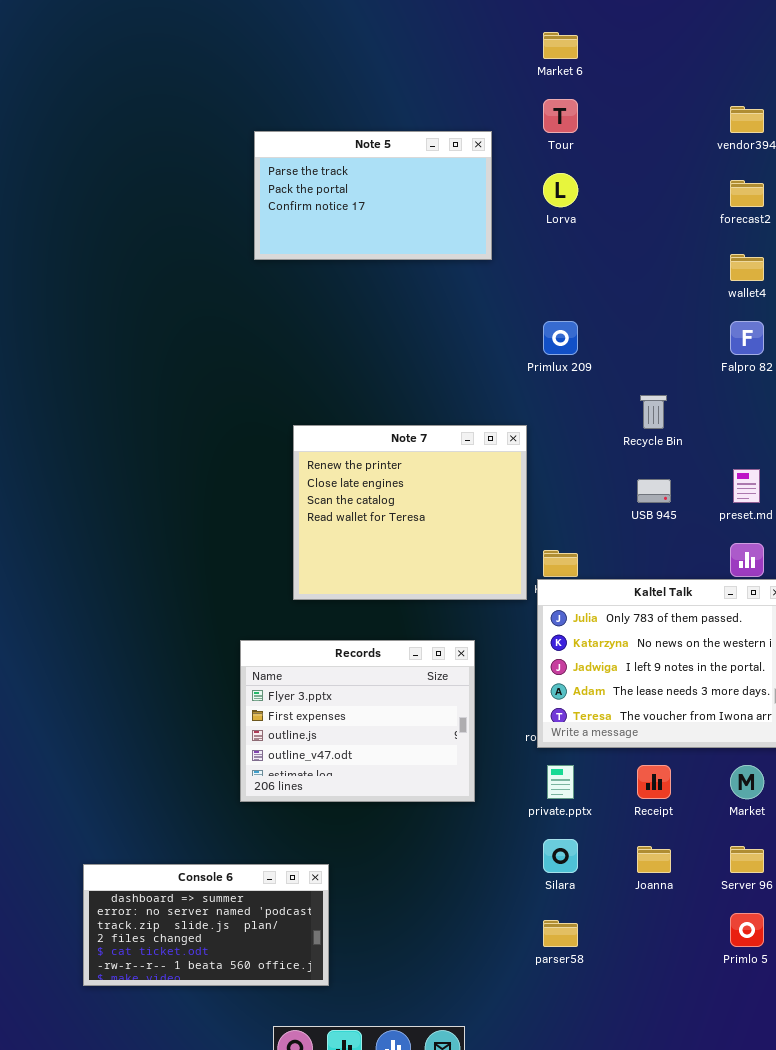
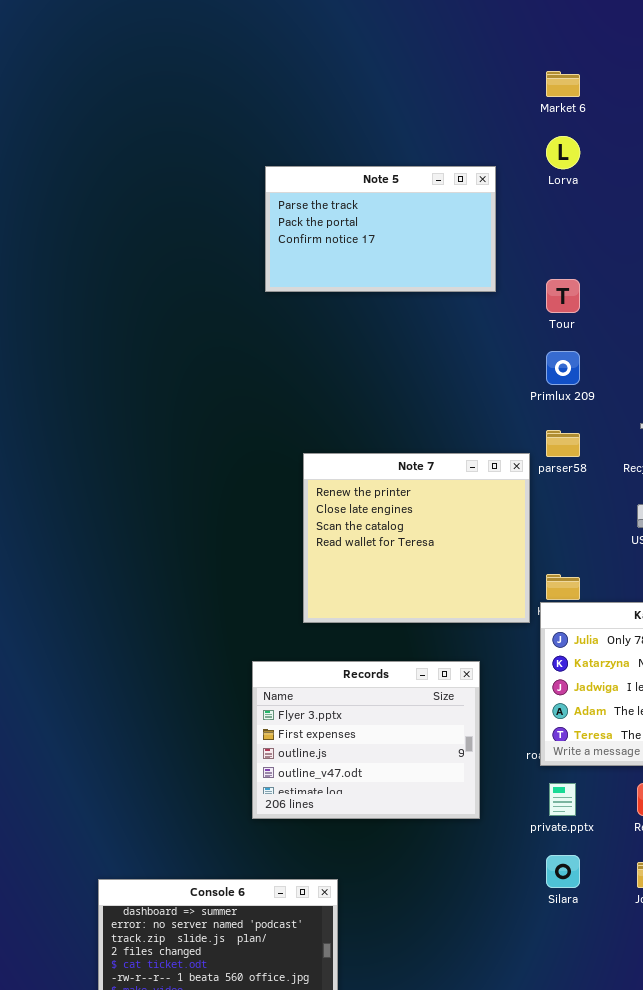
Tour: [543,99,578,133] -> [546,279,580,313], moved
Lorva: [543,173,578,207] -> [546,136,580,169], moved
parser58: [543,920,578,947] -> [546,430,580,457], moved

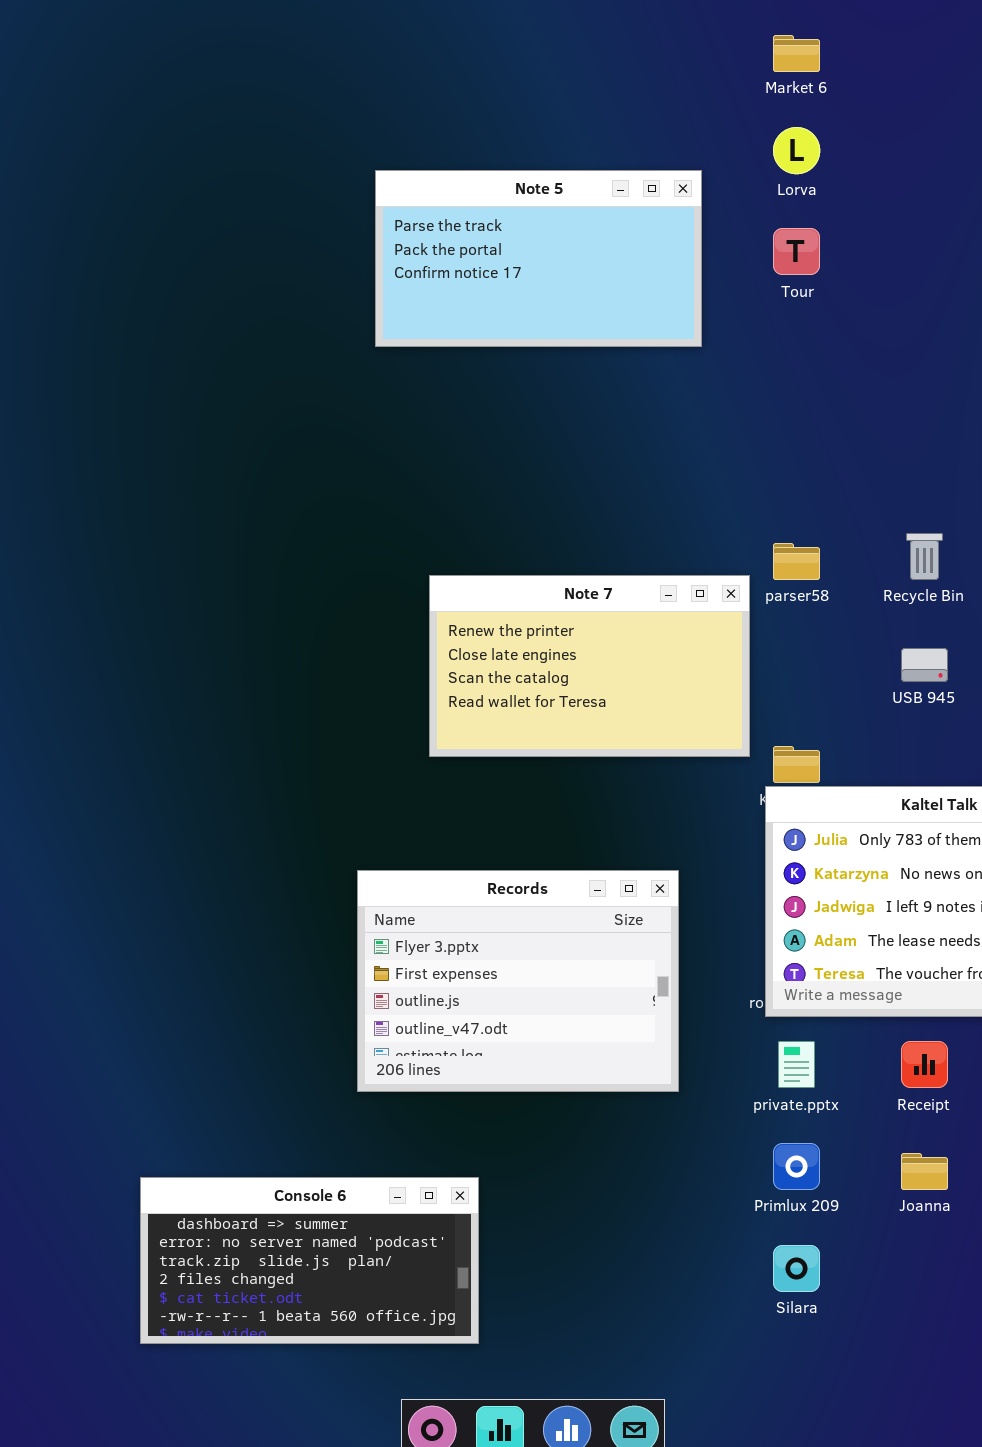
Tour: [546,279,580,313] -> [773,228,820,275], moved
Primlux 209: [546,351,580,385] -> [773,1143,820,1190], moved
Note 7: [303,453,530,623] -> [429,575,750,757], resized
Silara: [546,855,580,888] -> [773,1245,820,1292], moved

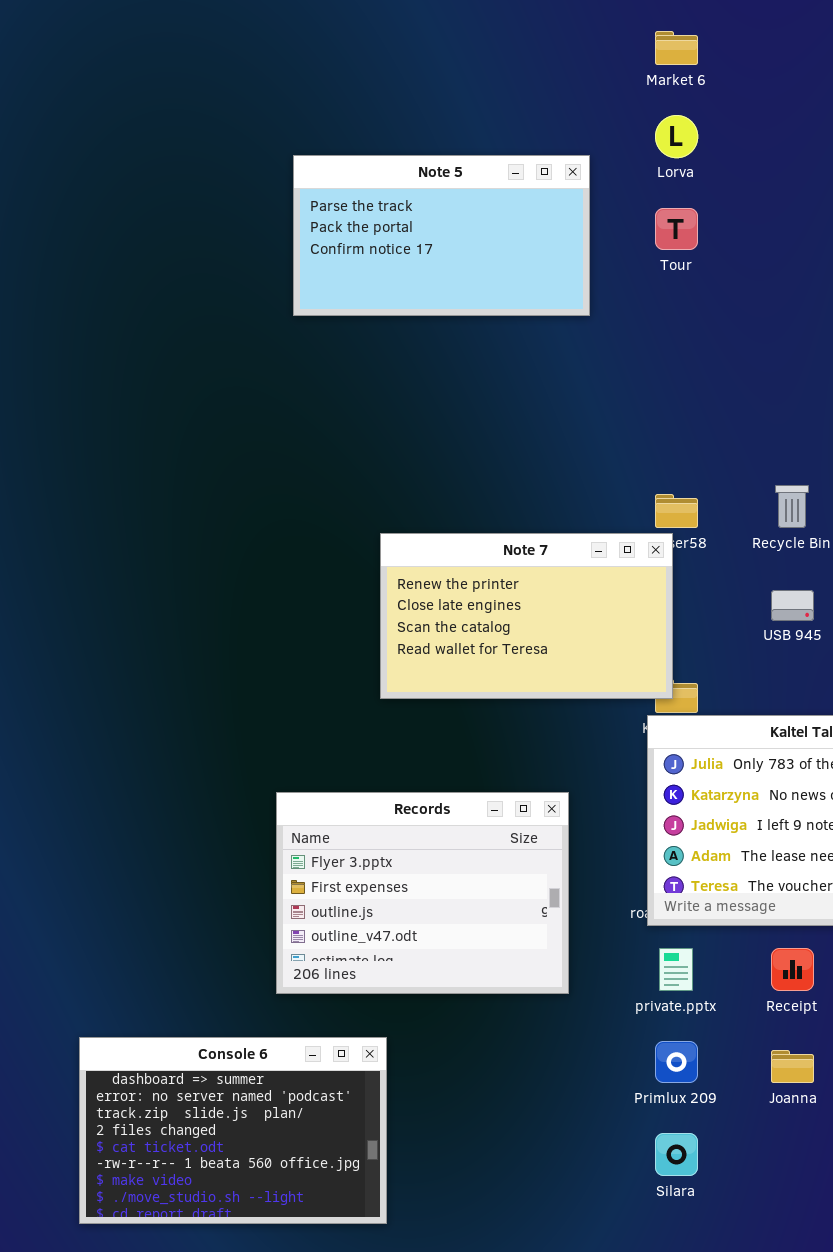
Note 7: [429,575,750,757] -> [380,533,673,699], moved
Console 6: [140,1177,479,1344] -> [79,1037,387,1224], resized

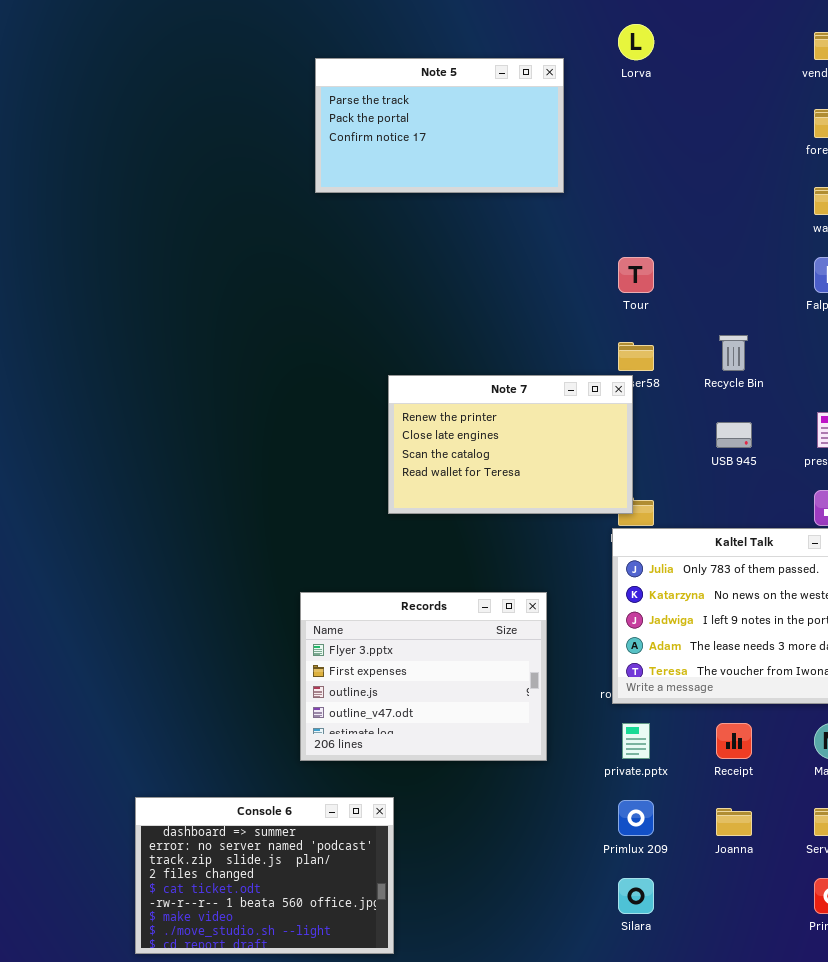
Tour: [655,208,698,250] -> [618,257,654,293], moved

